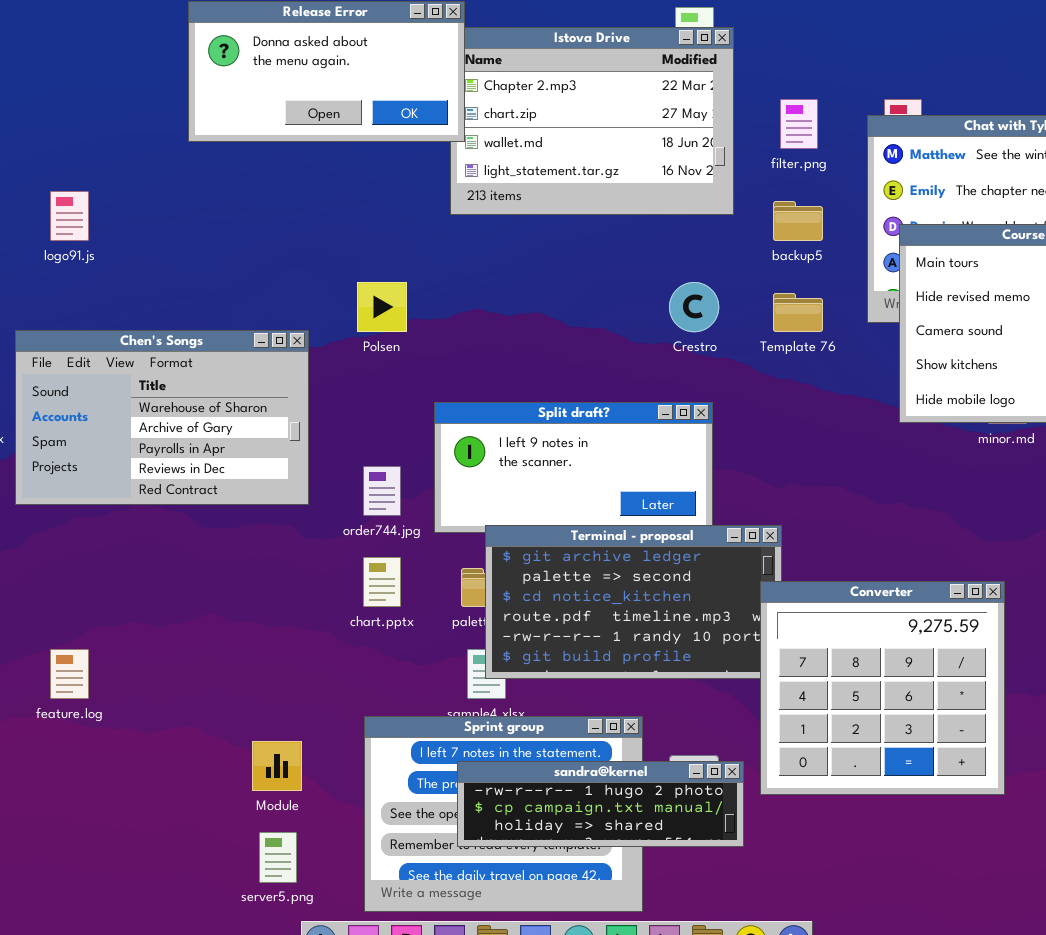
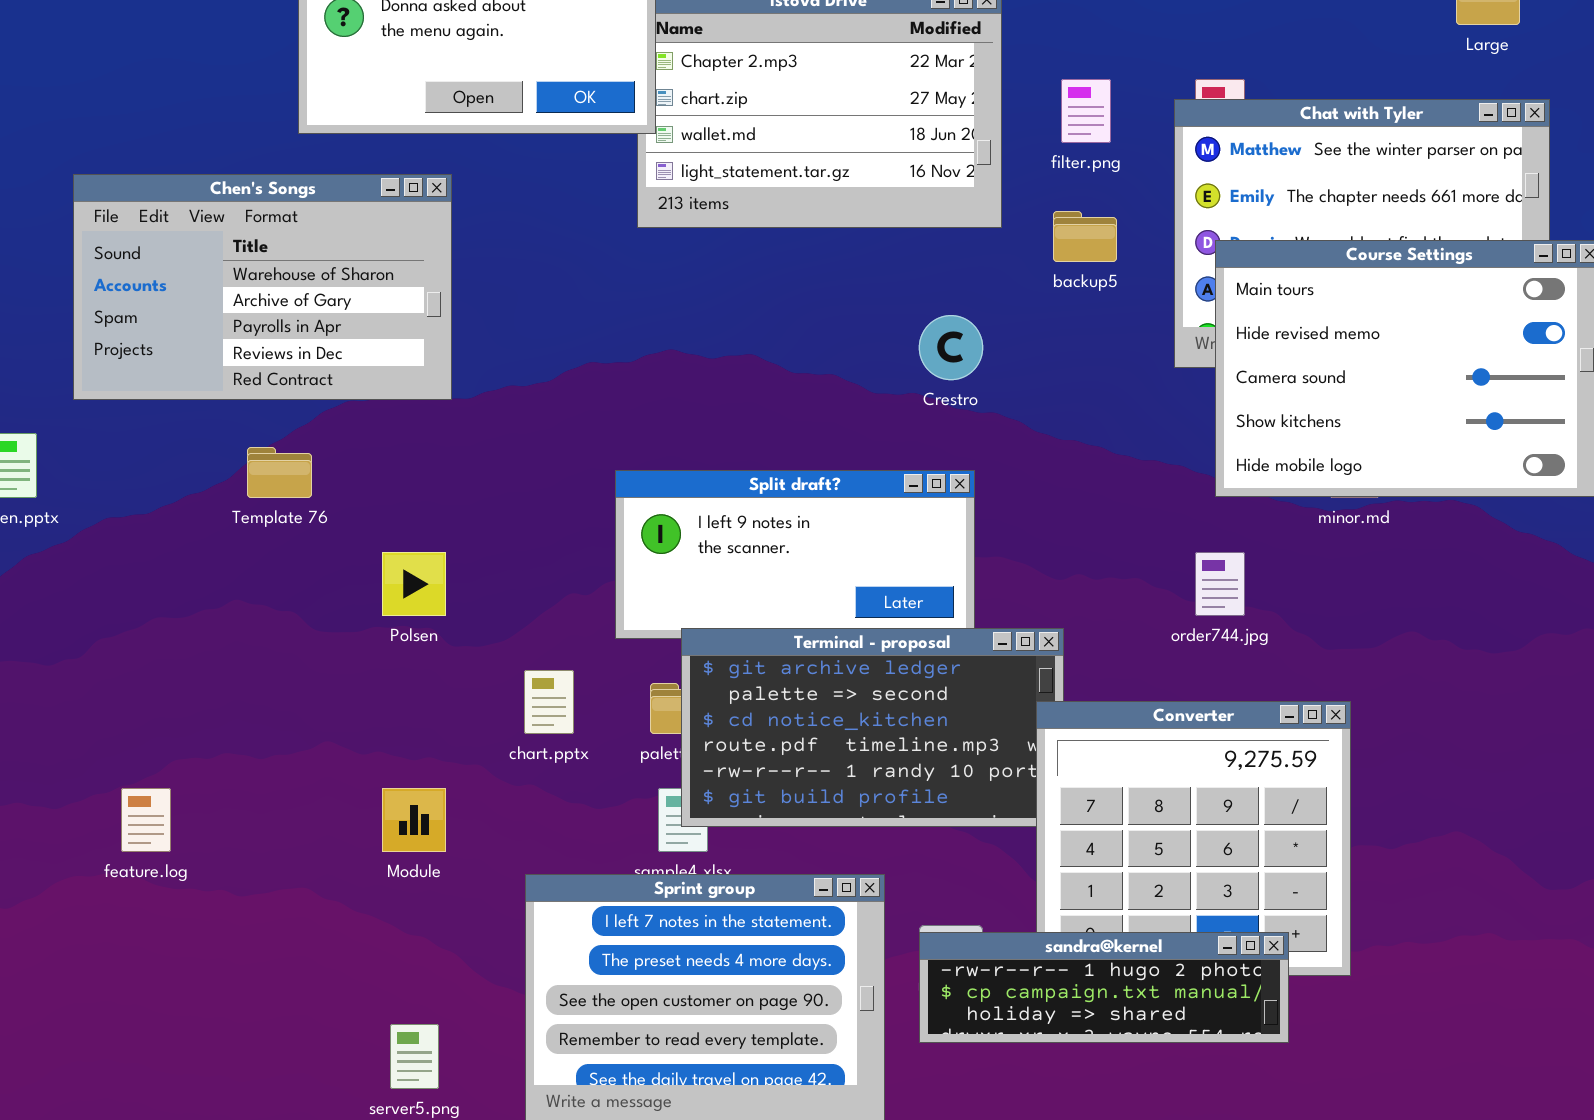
Polsen: [357,282,407,332] -> [382,552,446,616], moved
Template 76: [773,293,823,332] -> [247,447,312,498], moved
Chen's Songs: [15,330,309,505] -> [73,174,452,400], moved
order744.jpg: [363,466,401,516] -> [1195,552,1245,616], moved
Module: [252,741,302,791] -> [382,788,446,852], moved
sandra@kernel: [457,761,744,847] -> [919,932,1289,1043], moved

